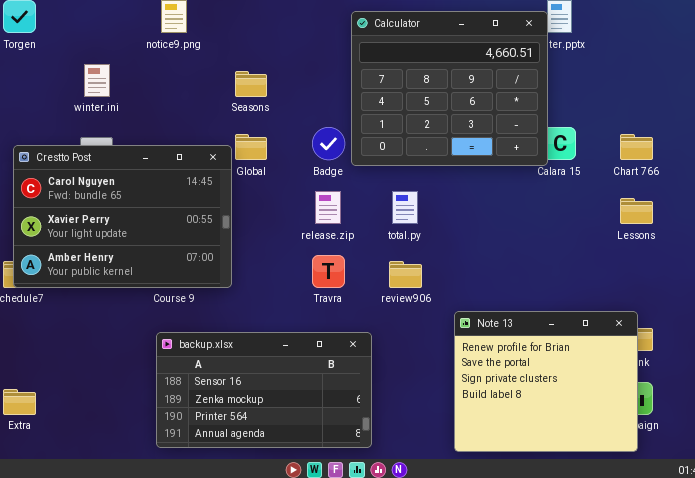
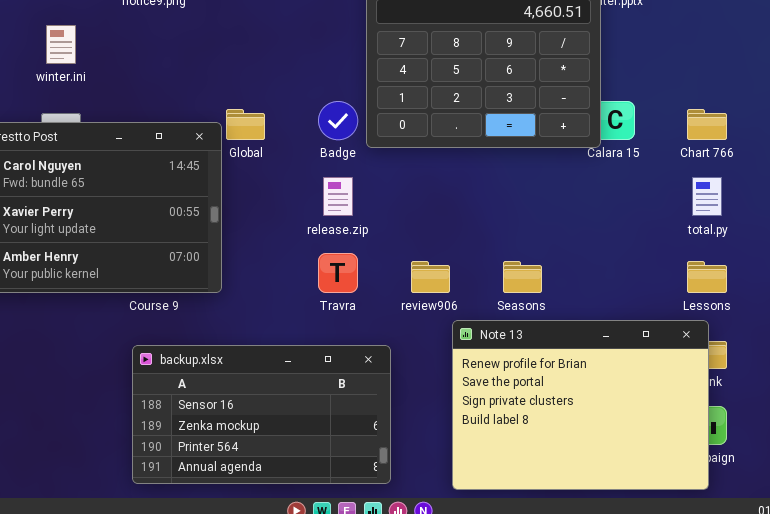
Seasons: [235,71,267,97] -> [503,261,542,293], moved
total.py: [392,191,418,224] -> [692,177,722,216], moved
Lessons: [620,198,653,224] -> [687,261,727,293], moved
Note 13: [454,311,638,452] -> [452,320,709,490], resized

